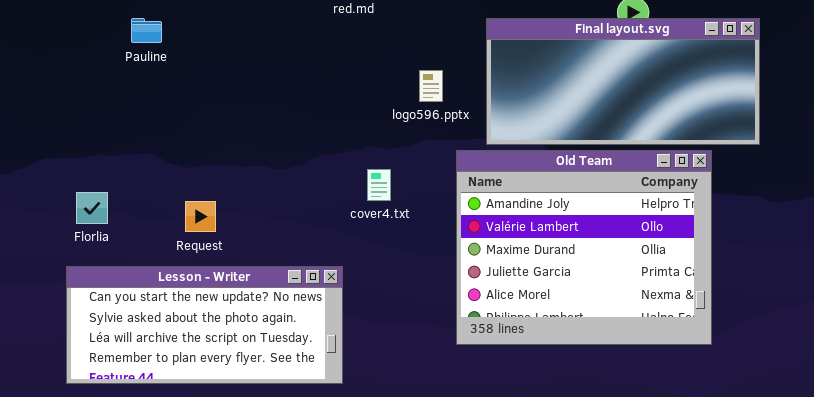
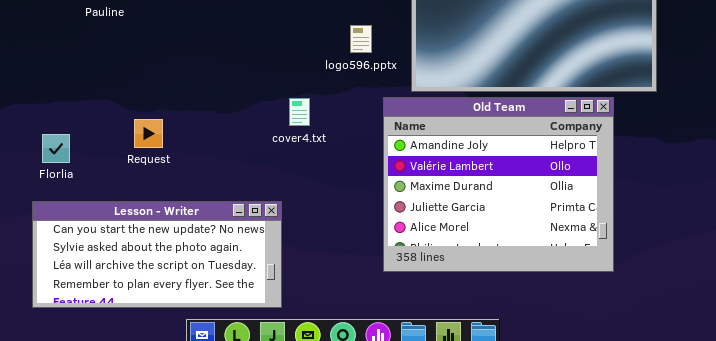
cover4.txt: [367,169,391,201] -> [289,98,310,126], moved
Request: [185,201,216,232] -> [134,119,163,148], moved

